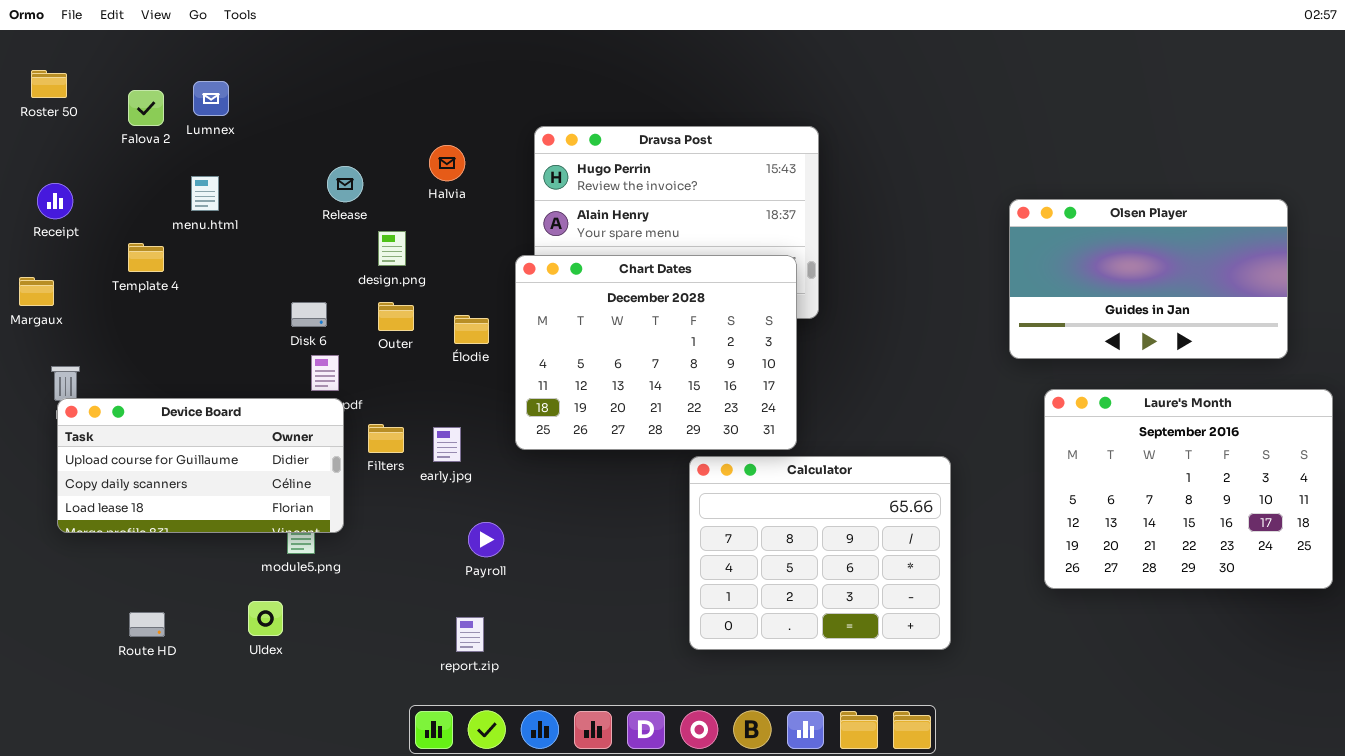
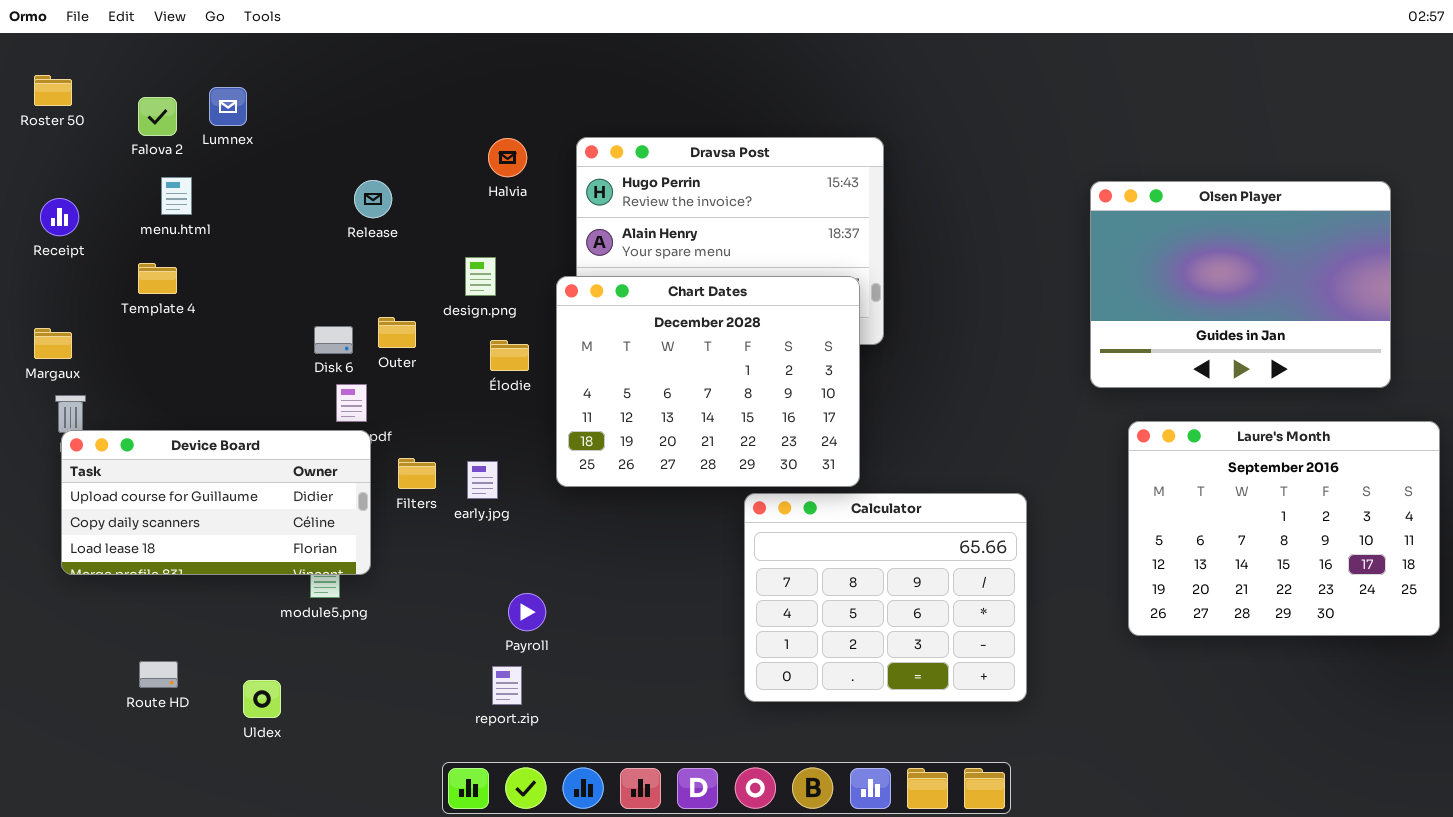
Halvia: [429,145,465,181] -> [488,138,527,177], moved
menu.html: [191,176,219,211] -> [161,177,192,215], moved
Olsen Player: [1009,199,1288,359] -> [1090,181,1391,388], resized
design.png: [378,231,406,266] -> [465,257,496,296], moved
Margaux: [19,277,54,306] -> [34,328,72,359], moved
Outer: [378,302,414,331] -> [378,317,416,348], moved
Payroll: [468,522,504,557] -> [508,593,546,631], moved
Uldex: [248,601,283,636] -> [243,680,281,718], moved

